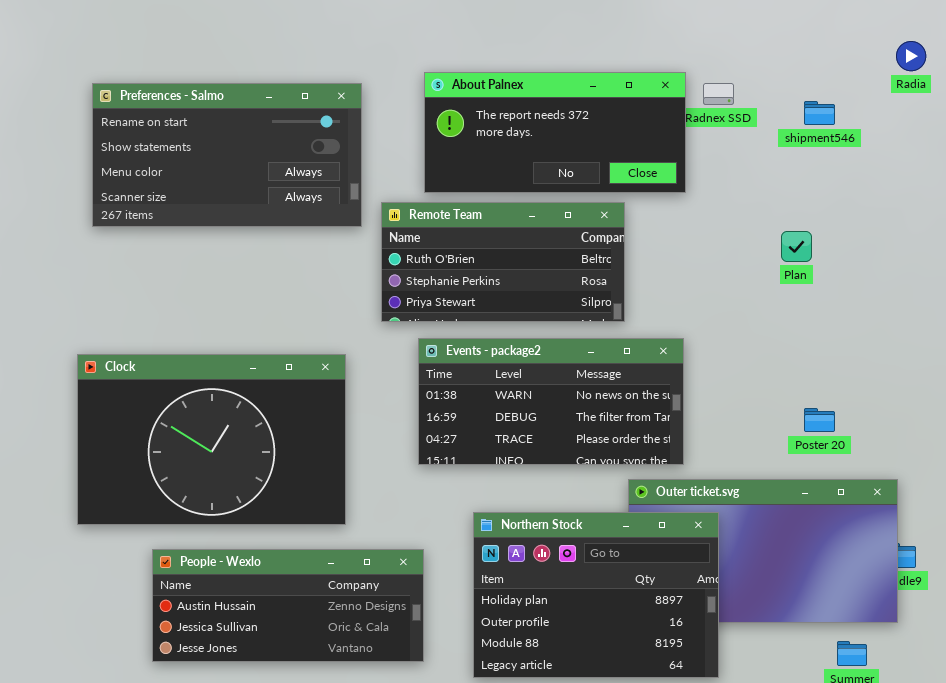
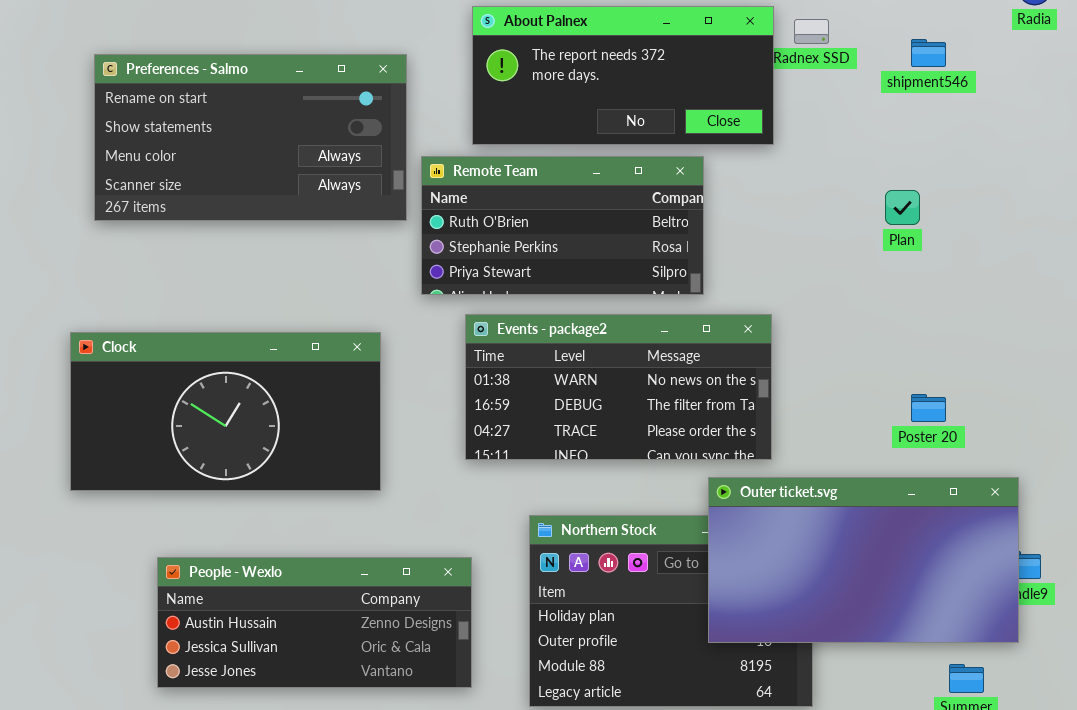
Preferences - Salmo: [92,83,362,227] -> [94,54,407,221], moved
Clock: [77,354,346,525] -> [70,332,381,491], resized
Outer ticket.svg: [628,479,898,623] -> [708,477,1019,643], raised

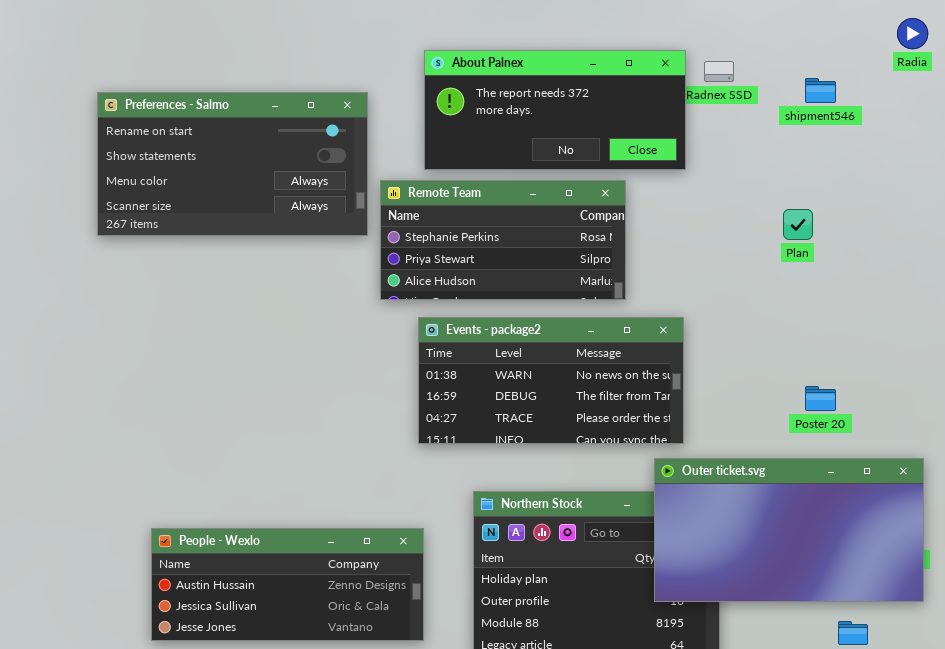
Remote Team: [421,156,704,295] -> [380,180,626,300], scrolled down 1 row
Clock: [70,332,381,491] -> none, closed
Outer ticket.svg: [708,477,1019,643] -> [654,458,924,602], moved

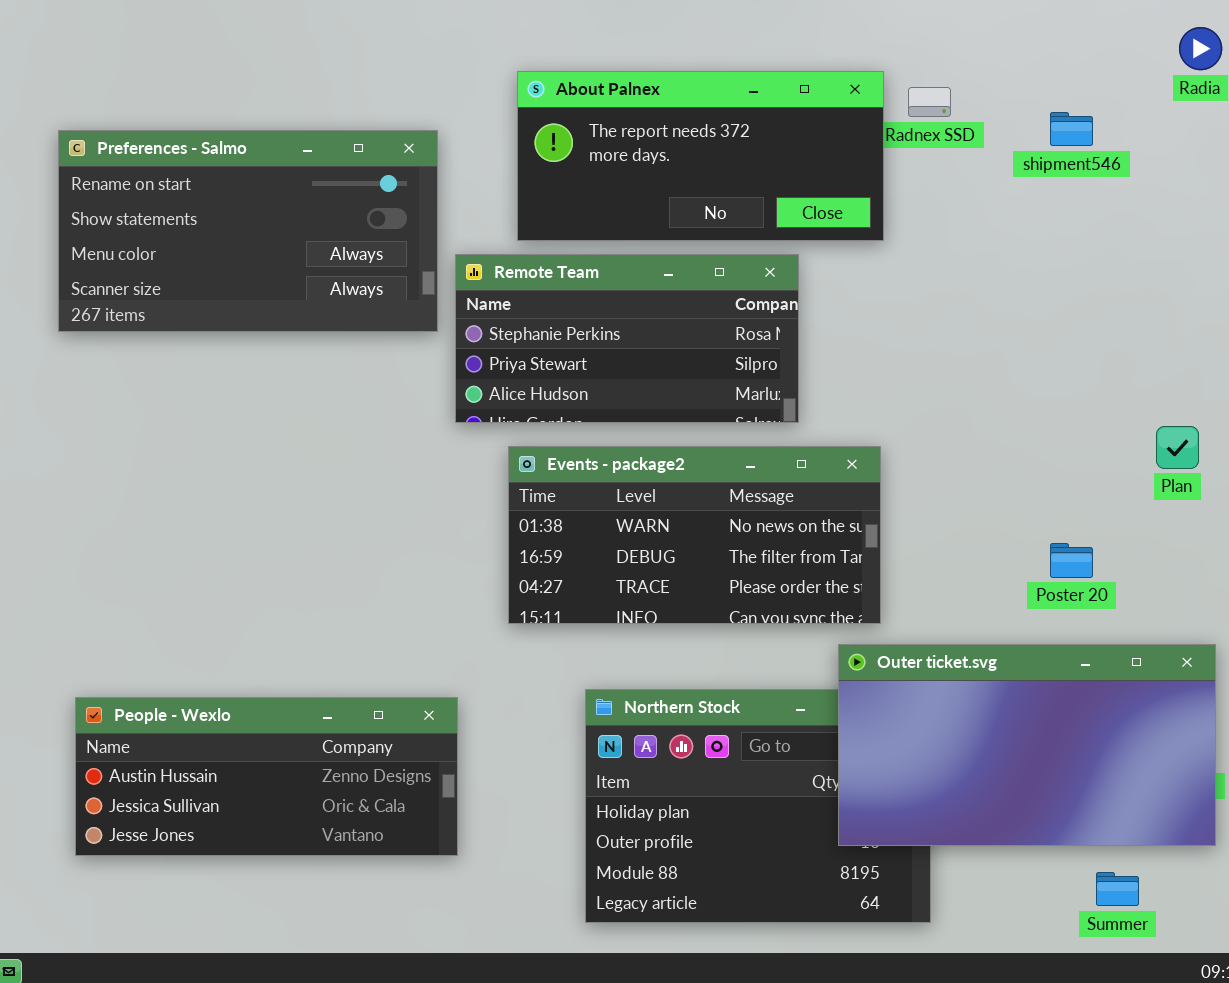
Plan: [783,209,813,240] -> [1156,426,1199,469], moved
People - Wexlo: [151,528,424,641] -> [75,697,458,856], moved

